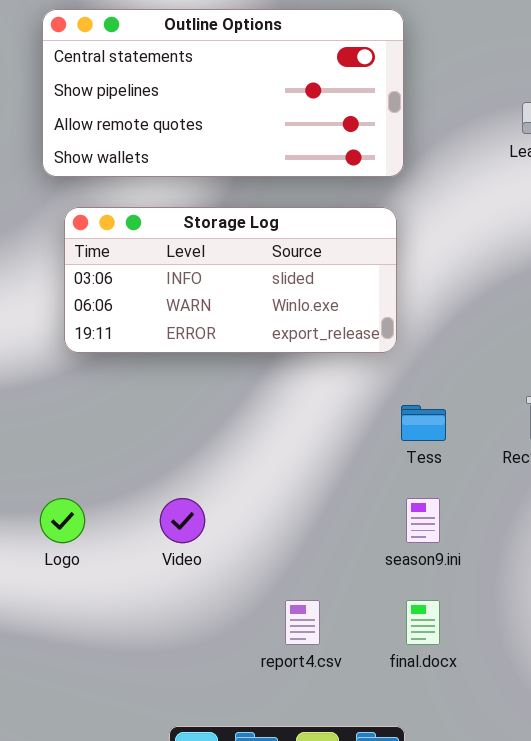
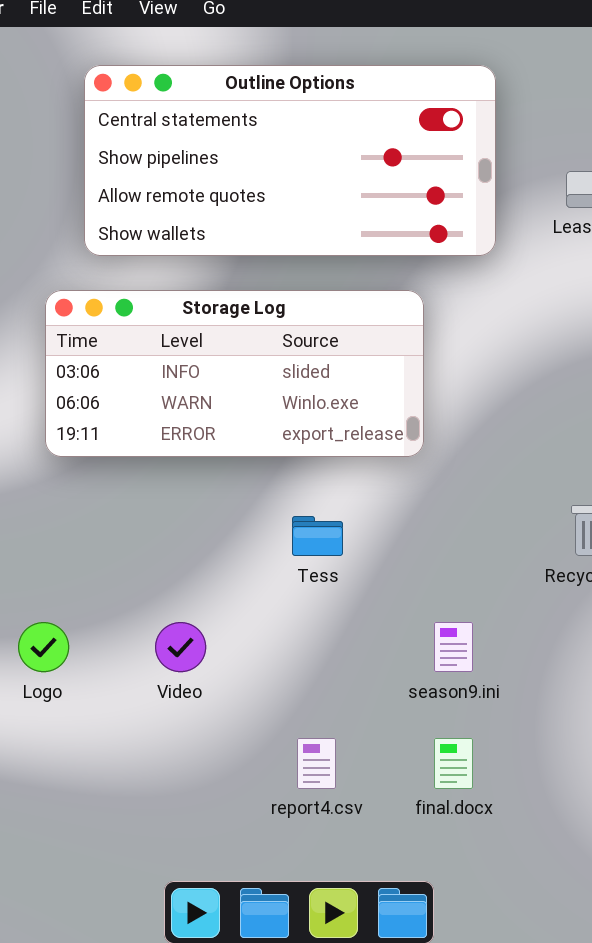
Outline Options: [42,9,404,177] -> [84,65,496,256], moved
Tess: [401,405,446,441] -> [292,516,343,556], moved

